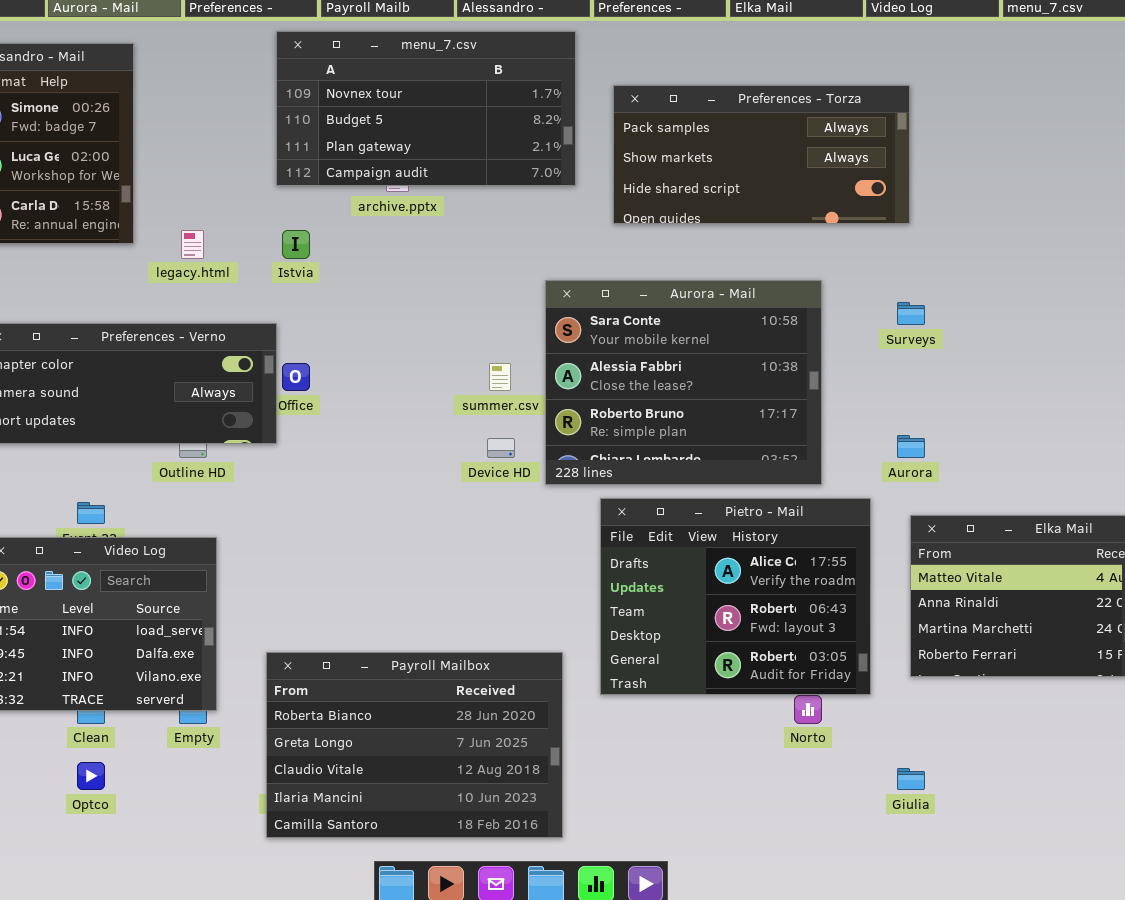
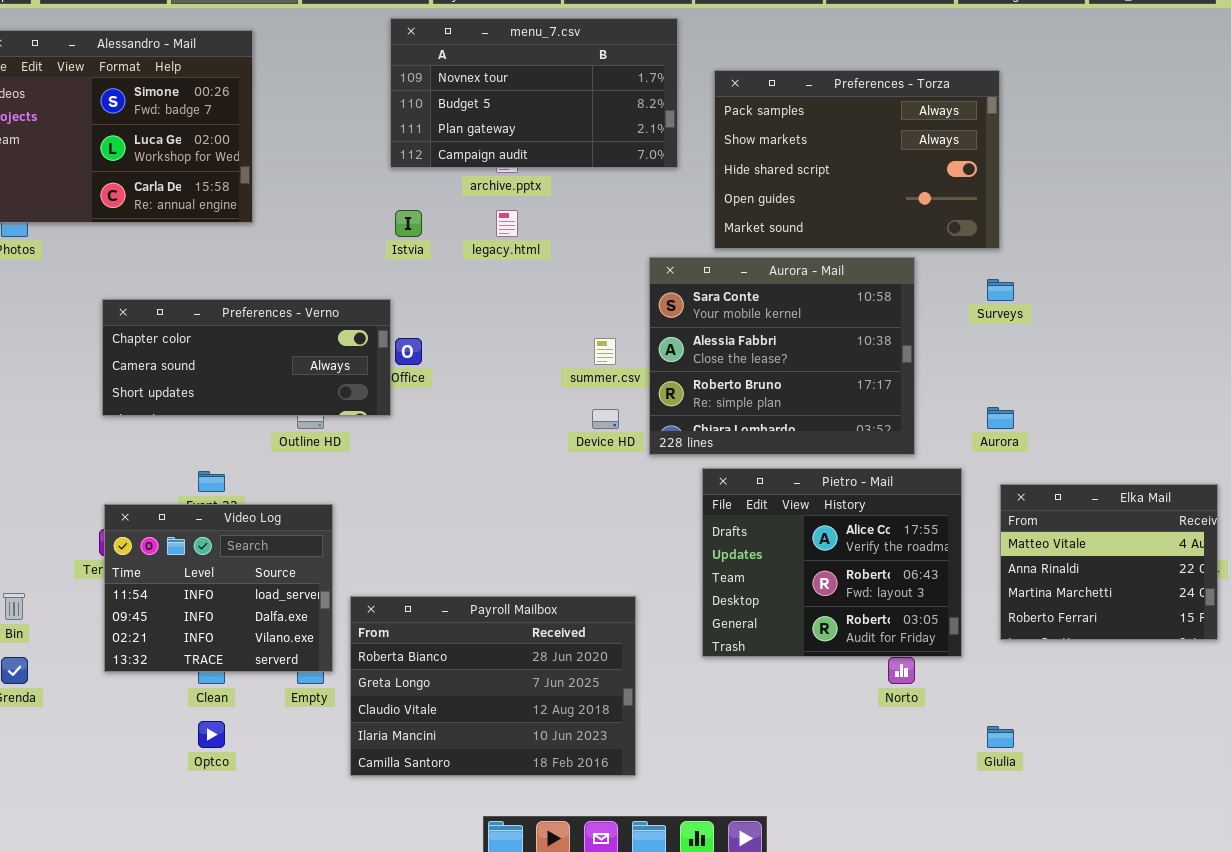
Preferences - Torza: [613,85,910,224] -> [714,70,1000,249], resized
legacy.html: [181,230,204,259] -> [496,210,518,237], moved
Payroll Mailbox: [266,652,563,838] -> [350,596,636,776], moved

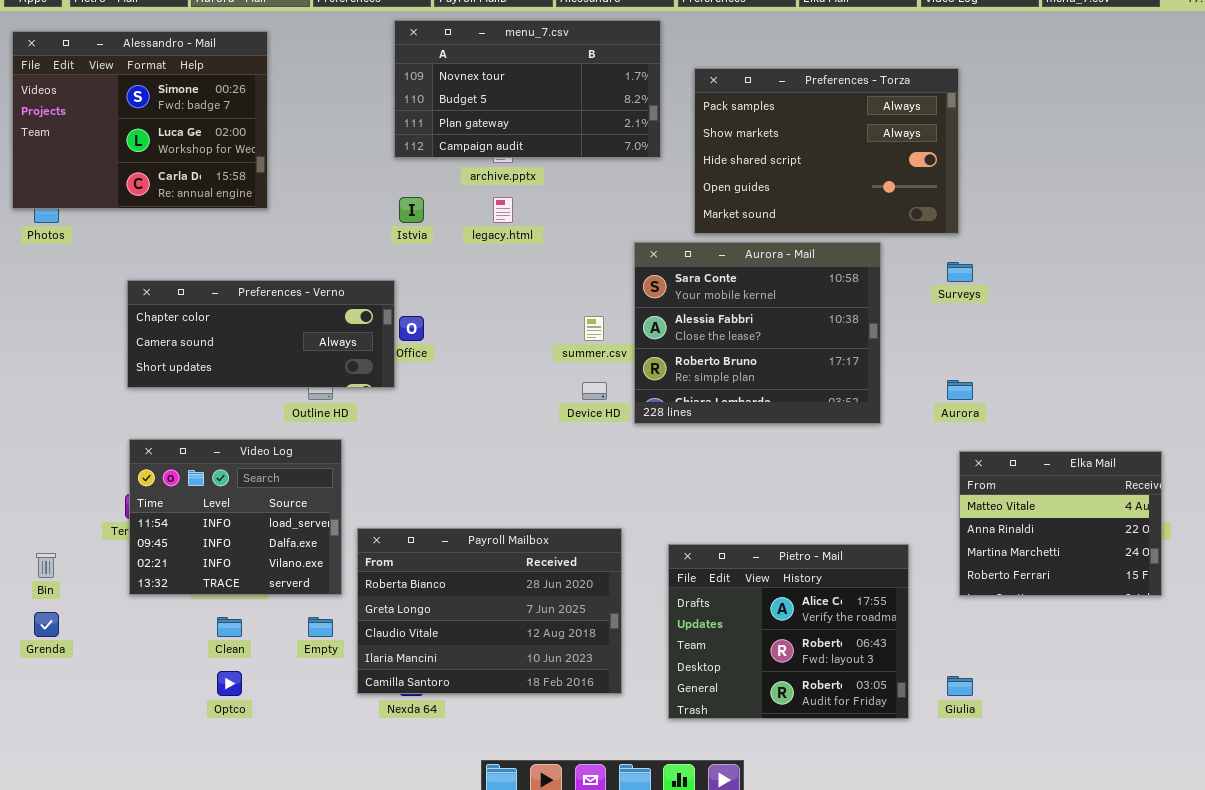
Pietro - Mail: [702,468,962,657] -> [668,544,909,719], moved
Video Log: [104,504,333,672] -> [129,439,342,595], moved
Payroll Mailbox: [350,596,636,776] -> [357,528,622,694], moved

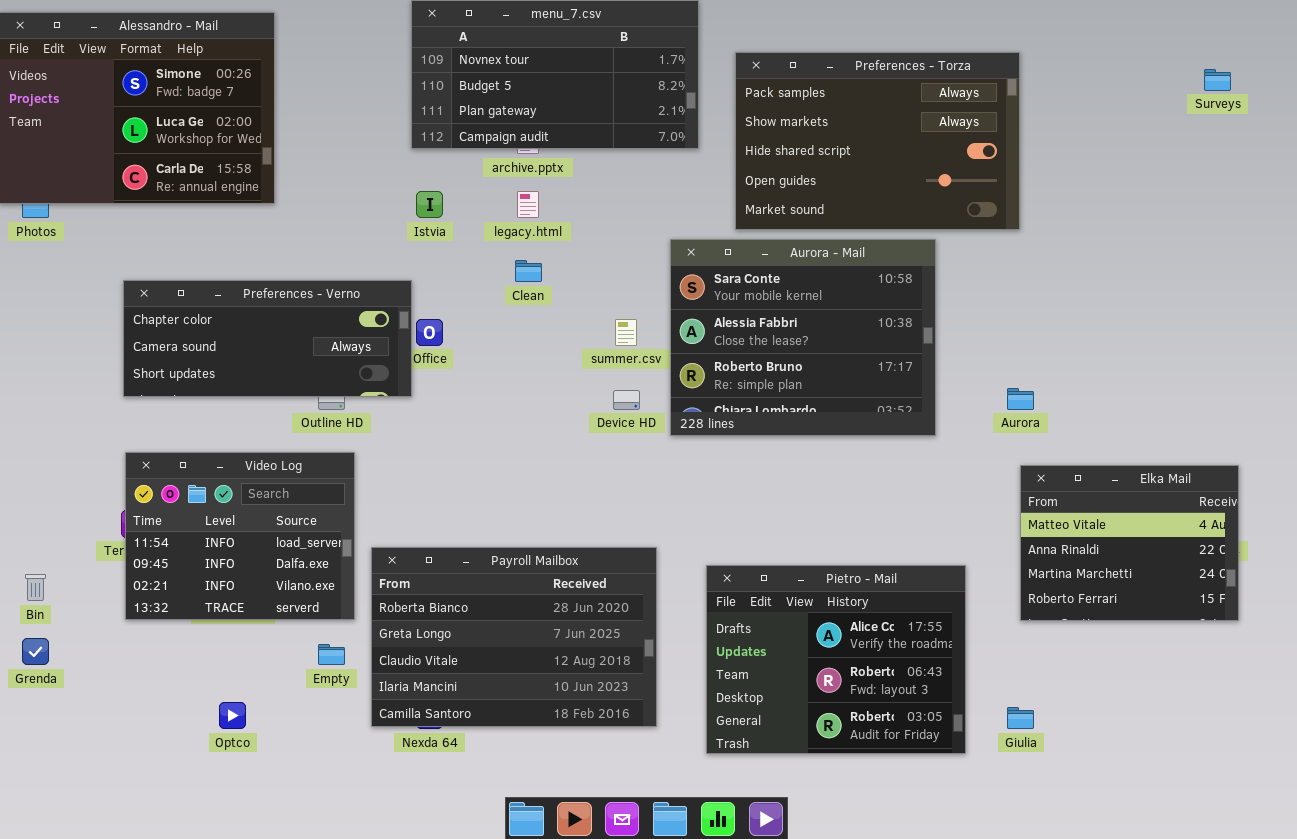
Surveys: [947,262,973,282] -> [1204,69,1231,91], moved
Clean: [217,617,242,637] -> [515,260,542,282], moved

